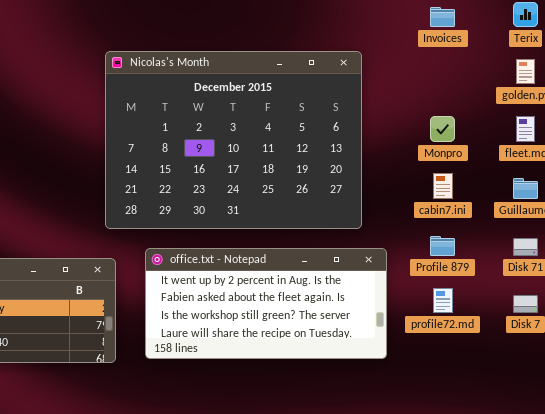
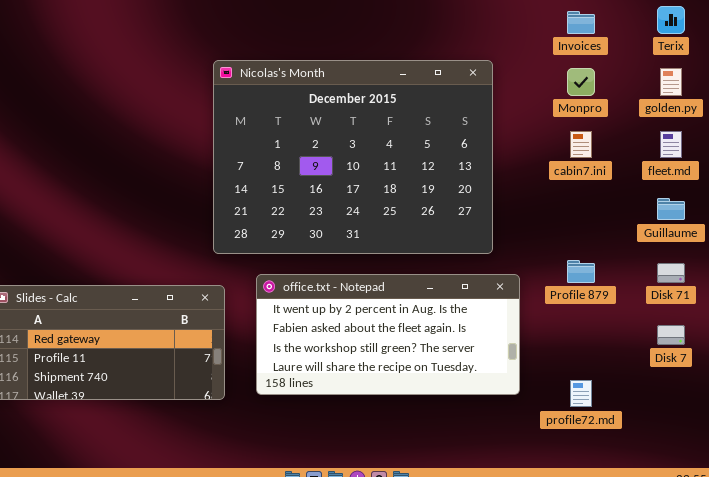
Monpro: [430,116,455,142] -> [567,68,595,96], moved
cabin7.ini: [433,173,453,199] -> [570,131,592,158], moved
profile72.md: [433,288,453,313] -> [570,380,592,407], moved

